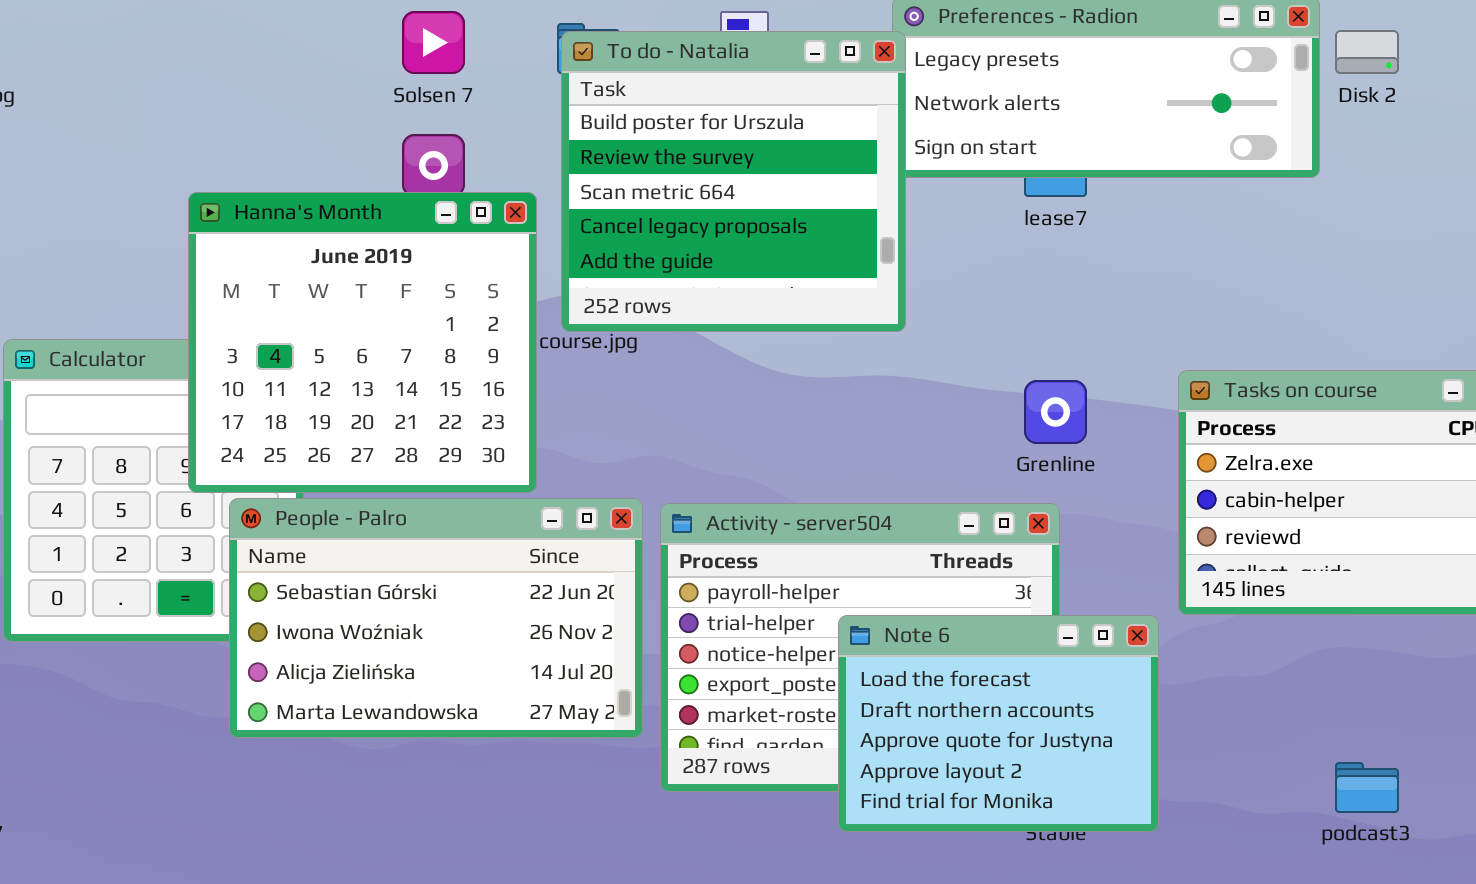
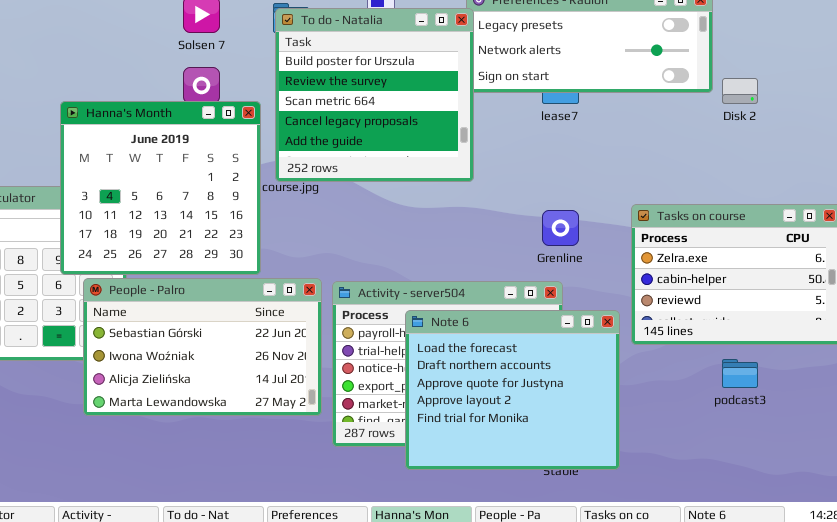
Disk 2: [1335,30,1399,74] -> [722,78,758,104], moved
Note 6: [838,615,1159,832] -> [405,310,620,470], resized
podcast3: [1335,762,1399,813] -> [722,359,758,388], moved

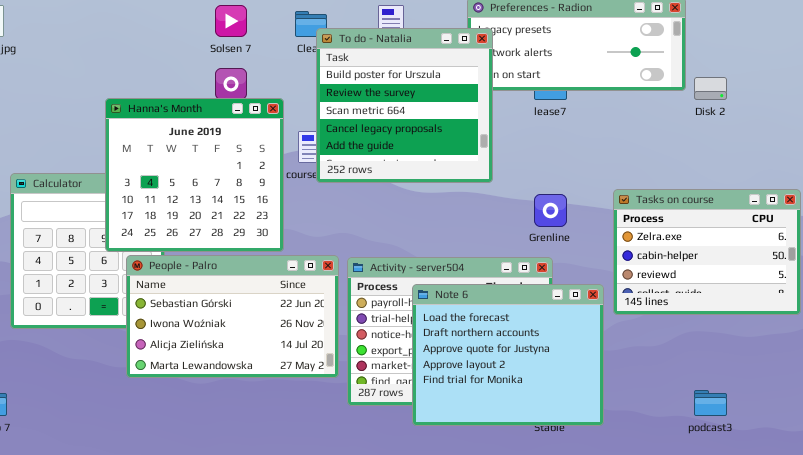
To do - Natalia: [275,8,474,182] -> [316,28,493,183], moved
podcast3: [722,359,758,388] -> [694,390,727,416], moved

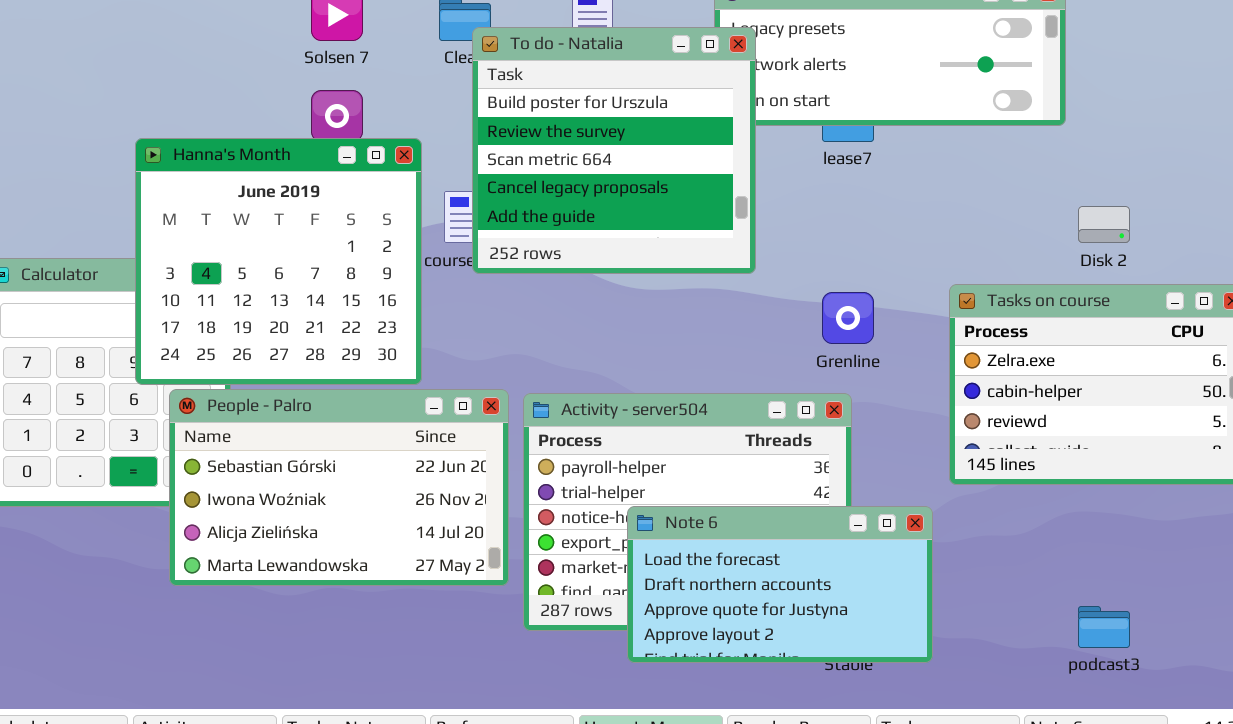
Disk 2: [694,77,727,100] -> [1078,206,1130,243], moved
Note 6: [412,284,604,426] -> [627,506,933,663], resized

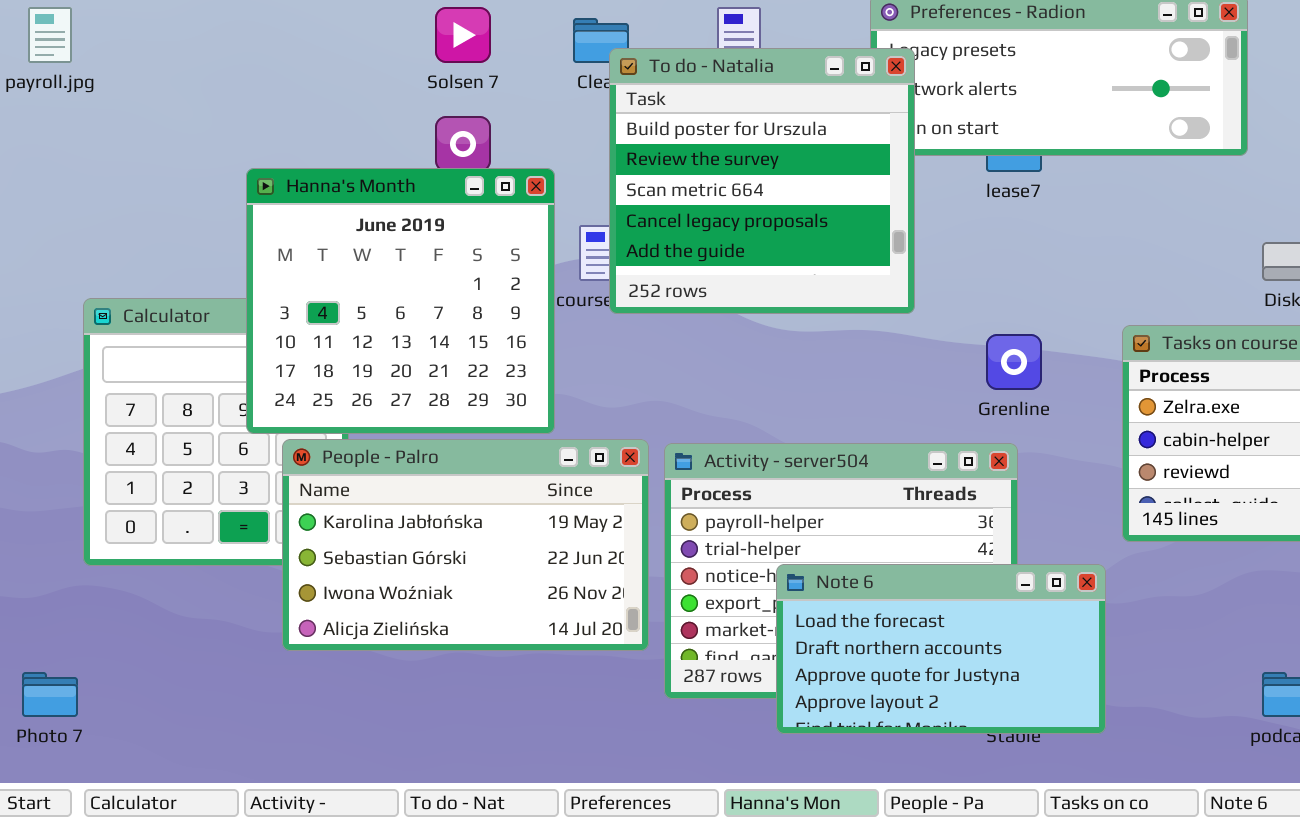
People - Palro: [169,389,509,586] -> [282,439,649,651], scrolled up 1 row

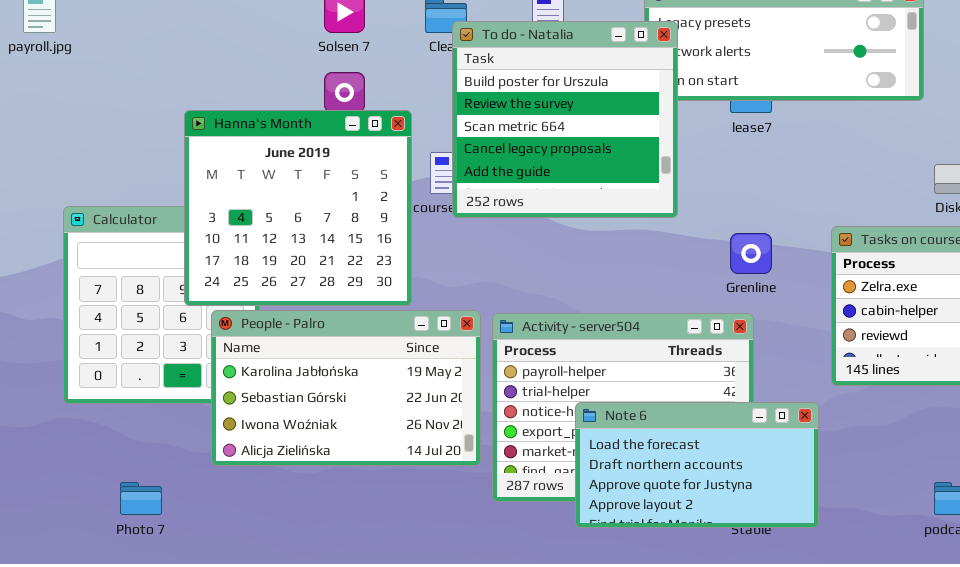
Photo 7: [22,672,78,717] -> [120,482,162,515], moved

